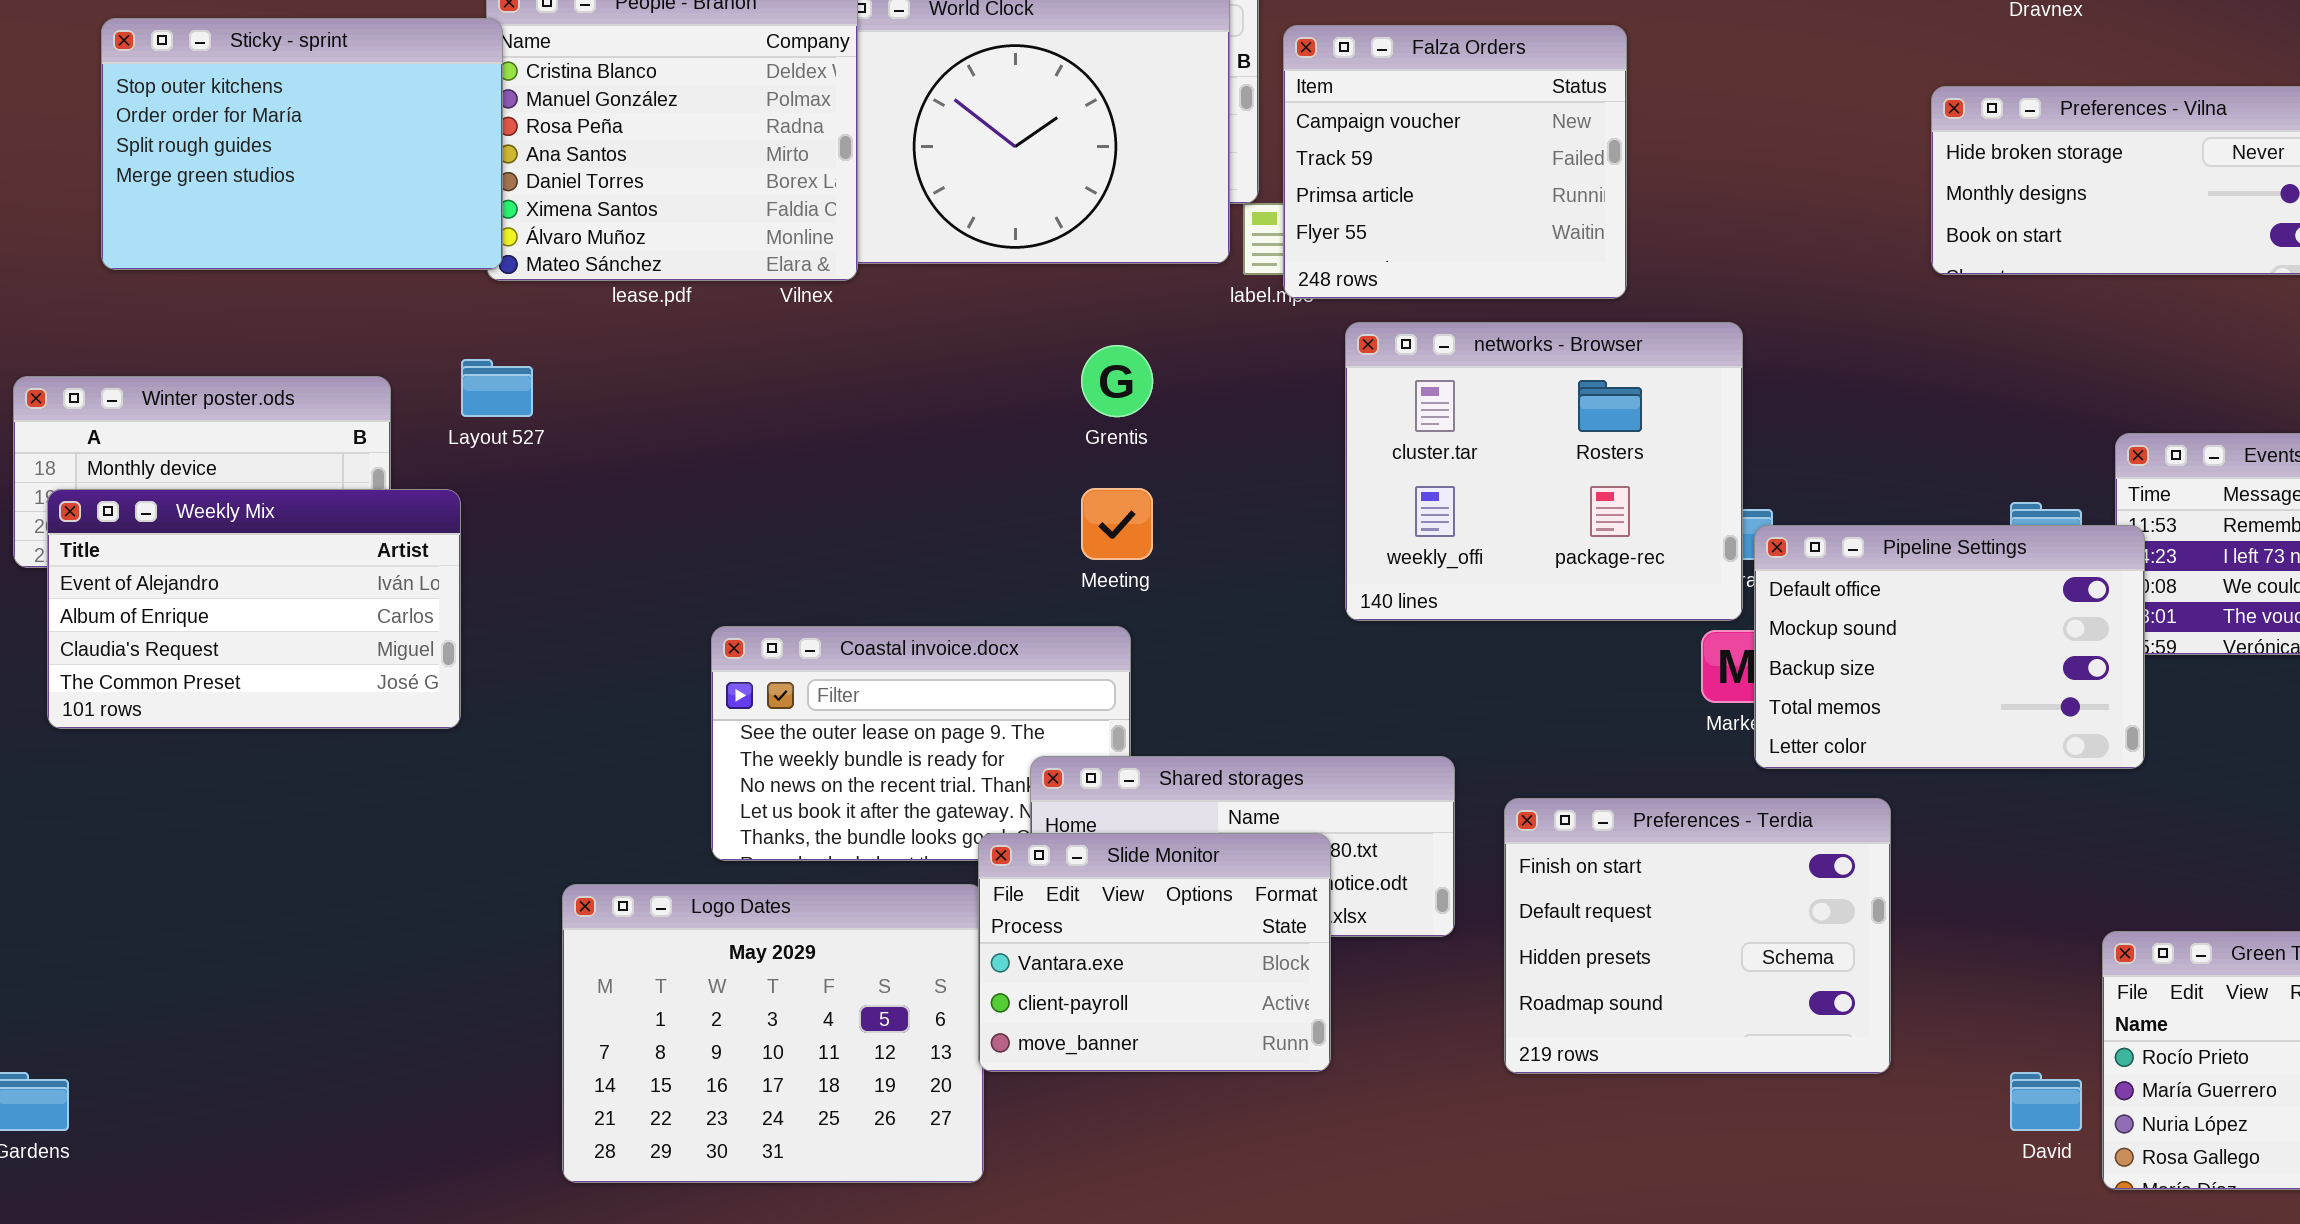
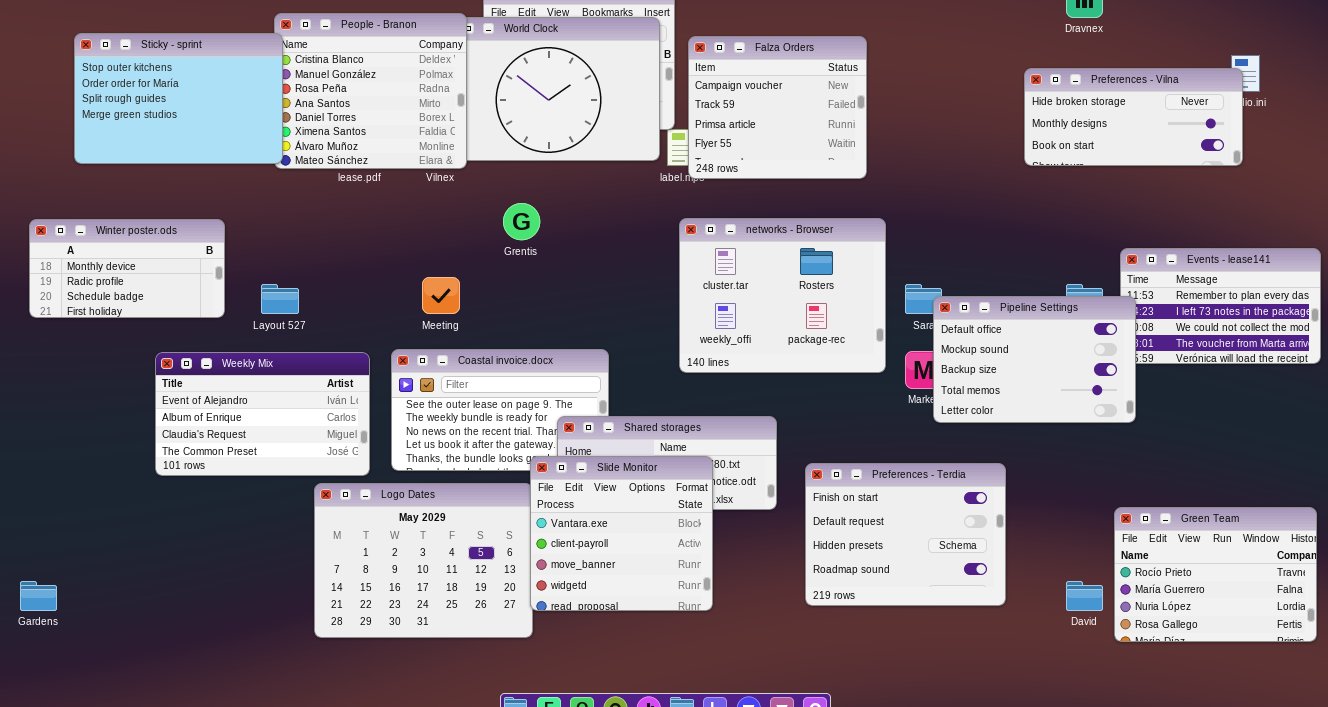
networks - Browser: [1345,322,1743,621] -> [679,218,886,373], moved
Grentis: [1081,345,1153,417] -> [503,203,540,240], moved
Layout 527: [461,359,533,417] -> [261,284,299,314], moved
Meeting: [1081,488,1153,560] -> [422,277,460,314], moved
Weekly Mix: [47,489,461,729] -> [155,352,370,476], moved
Preferences - Terdia: [1504,798,1891,1074] -> [805,463,1006,606], moved
Slide Monitor: [978,833,1331,1072] -> [530,456,713,611], resized

